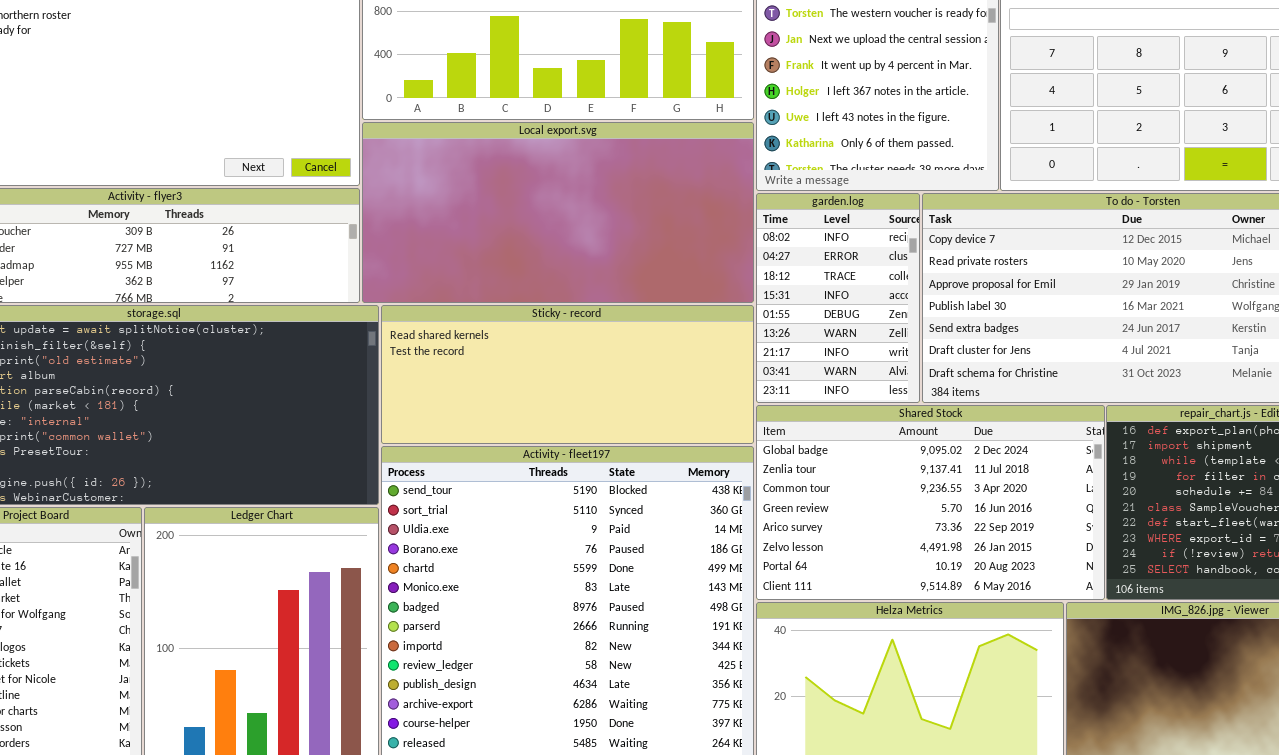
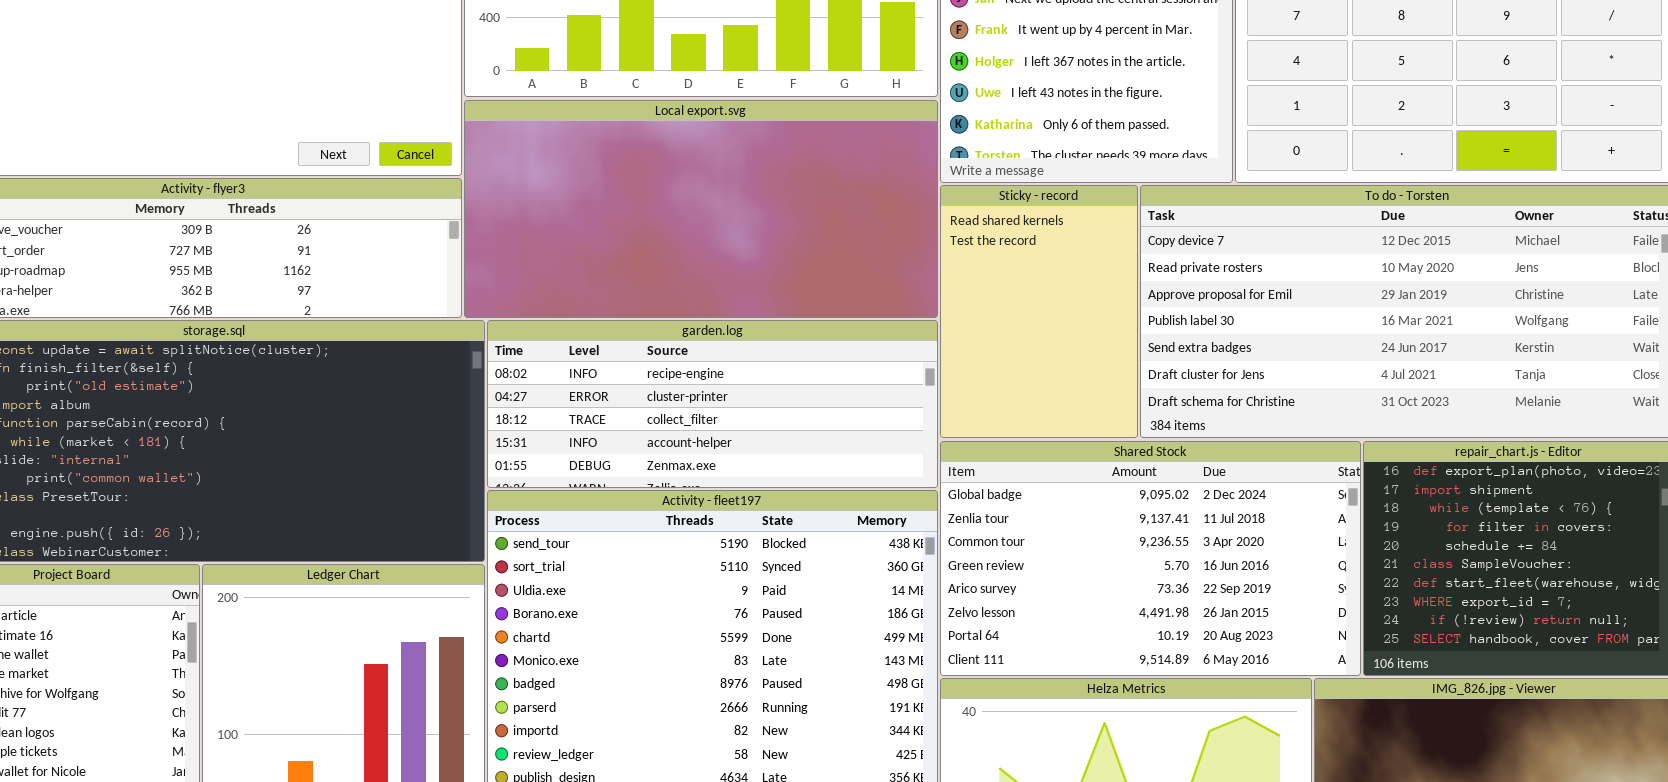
garden.log: [756,193,920,403] -> [487,320,938,488], moved, resized
Sticky - record: [381,305,754,444] -> [940,185,1138,438], moved, resized

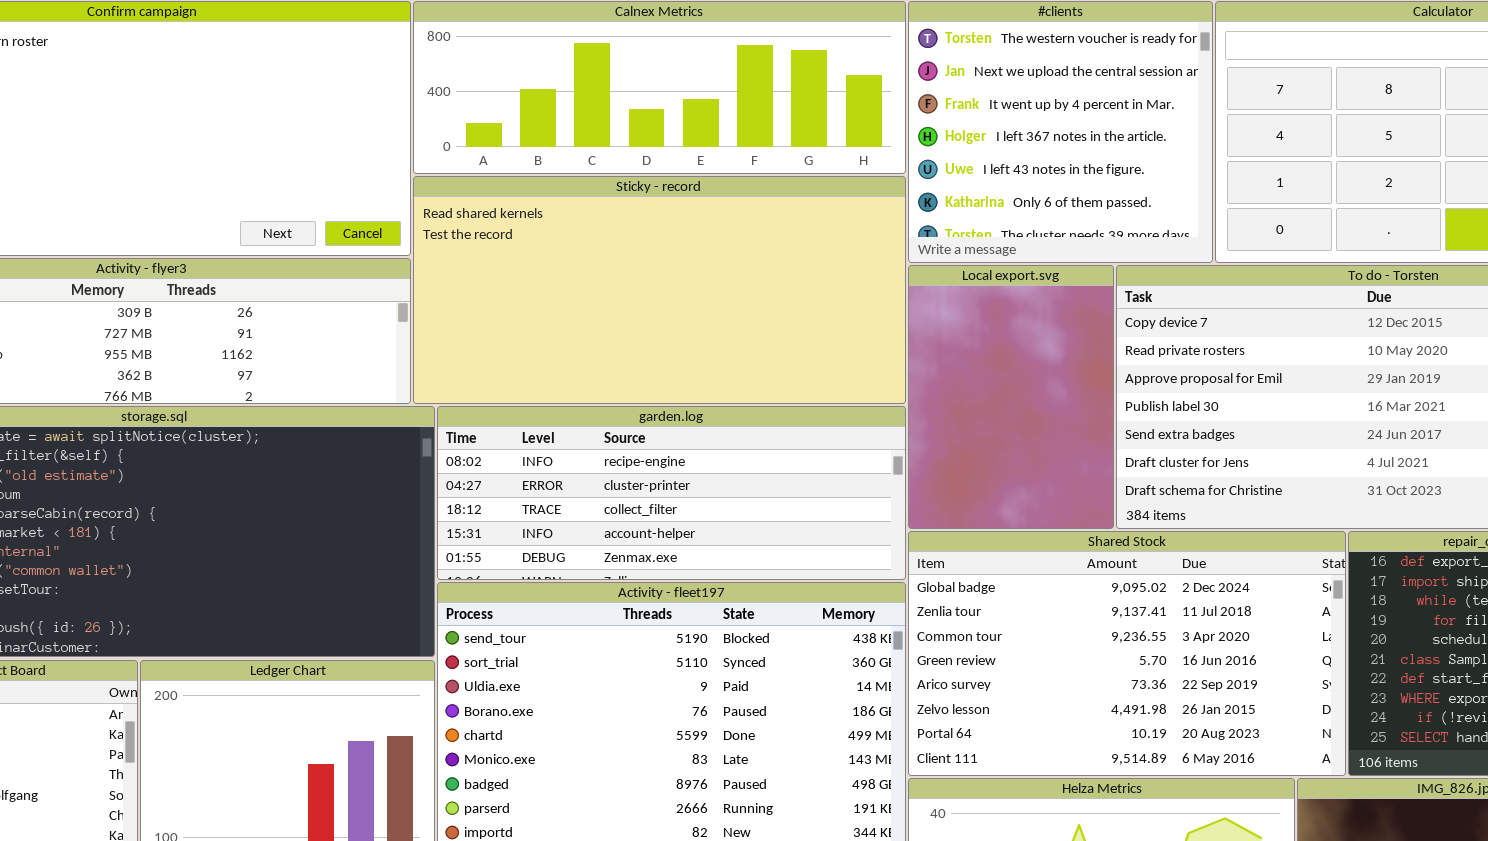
Local export.svg: [464,100,938,318] -> [908,265,1114,529], moved, resized
Sticky - record: [940,185,1138,438] -> [413,176,906,404], moved, resized

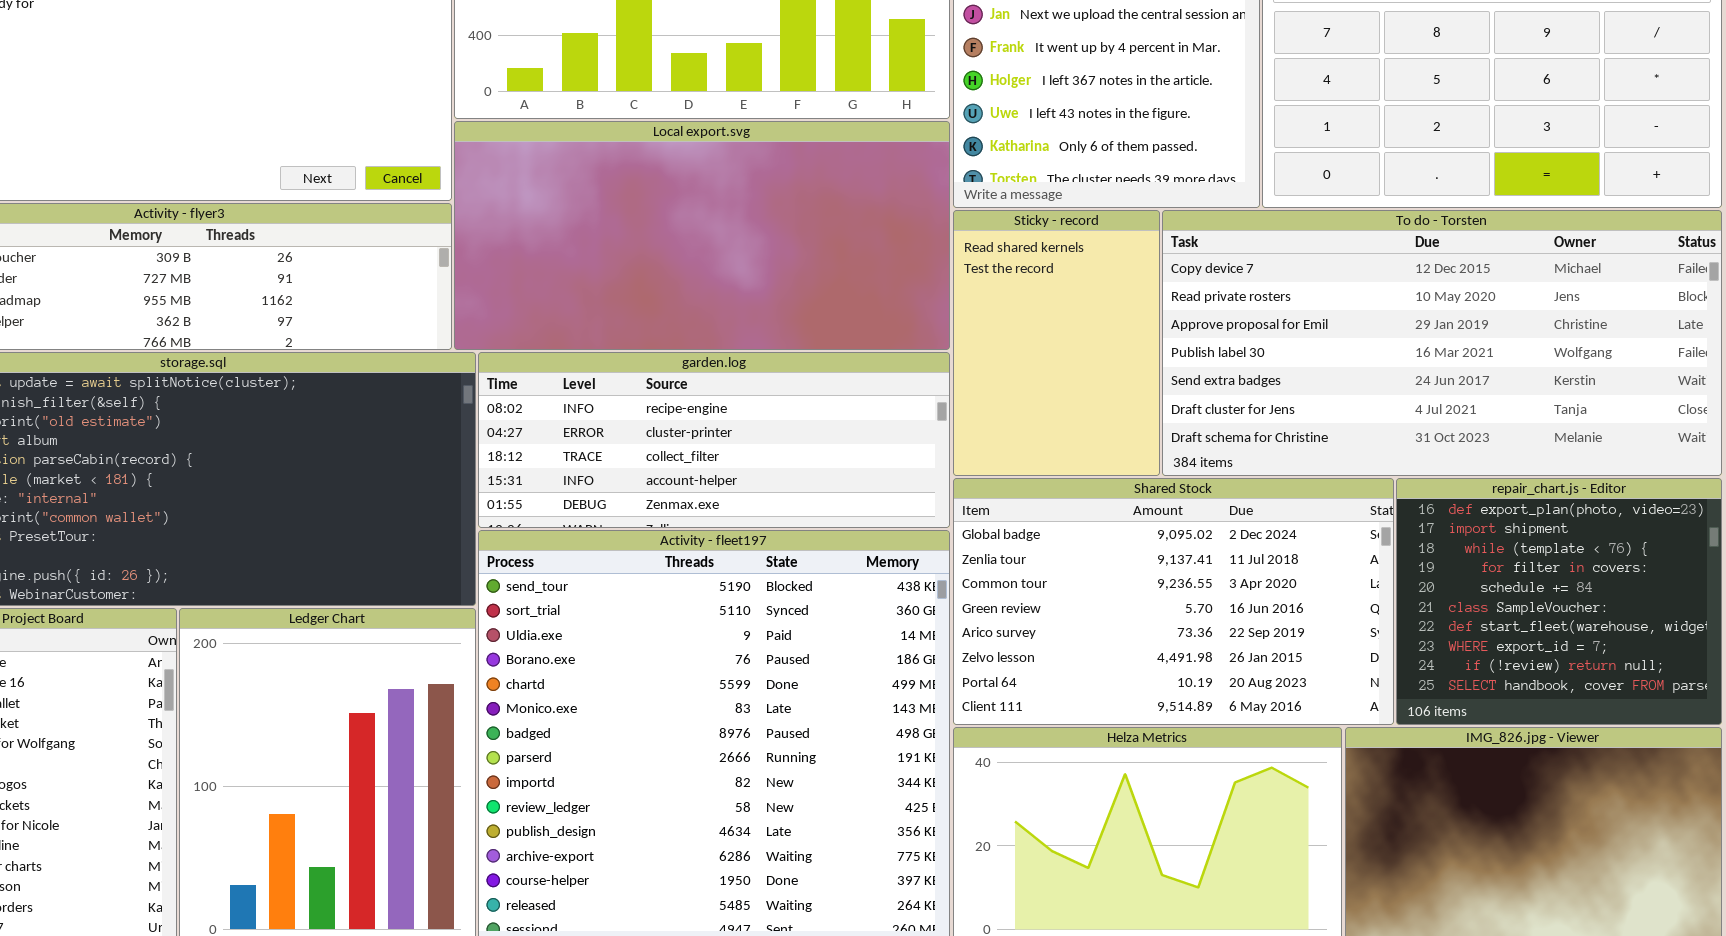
Sticky - record: [413,176,906,404] -> [953,210,1160,476], moved, resized
Local export.svg: [908,265,1114,529] -> [454,121,950,350], moved, resized

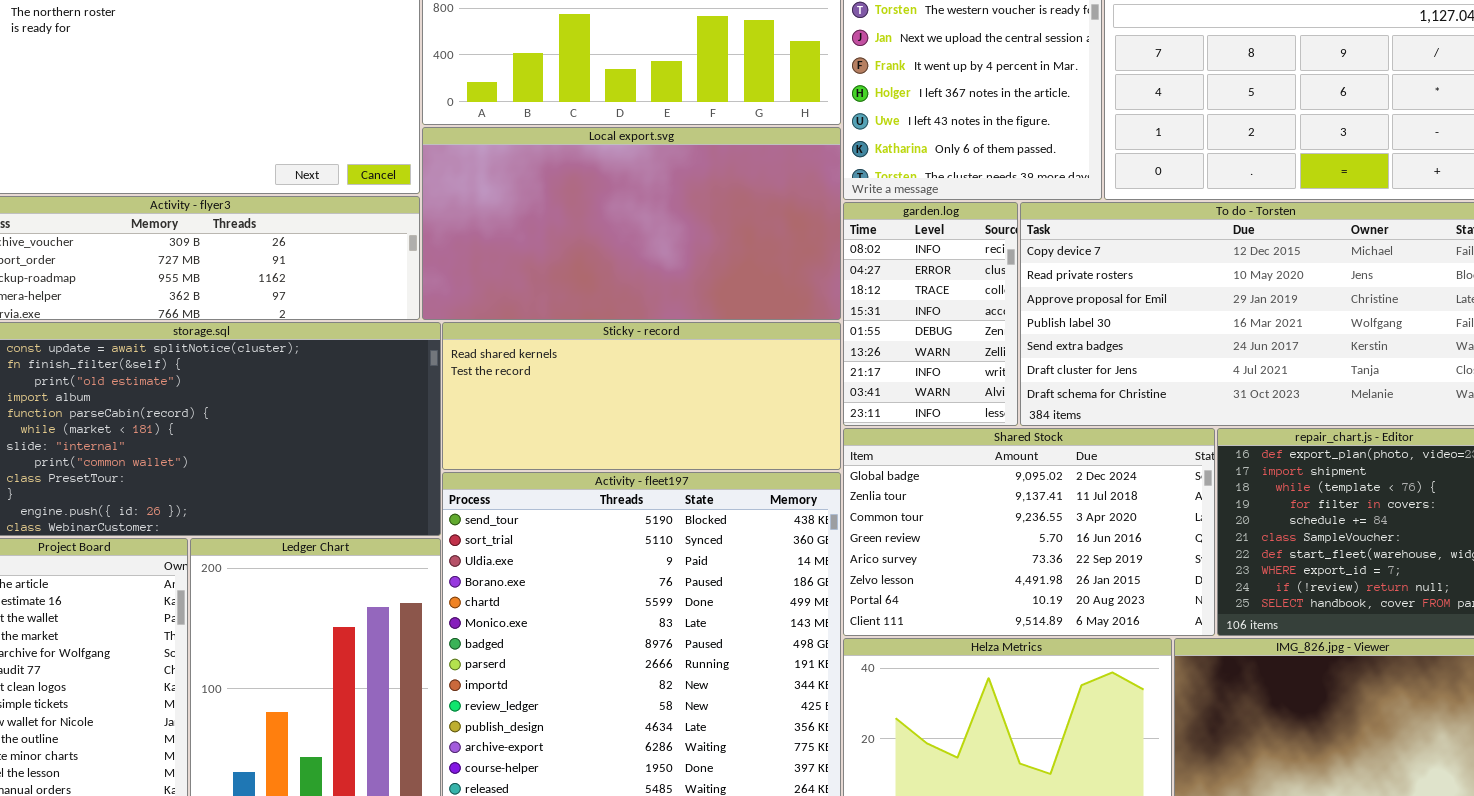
Sticky - record: [953,210,1160,476] -> [442,322,841,470], moved, resized
garden.log: [478,352,950,528] -> [843,202,1018,426], moved, resized

